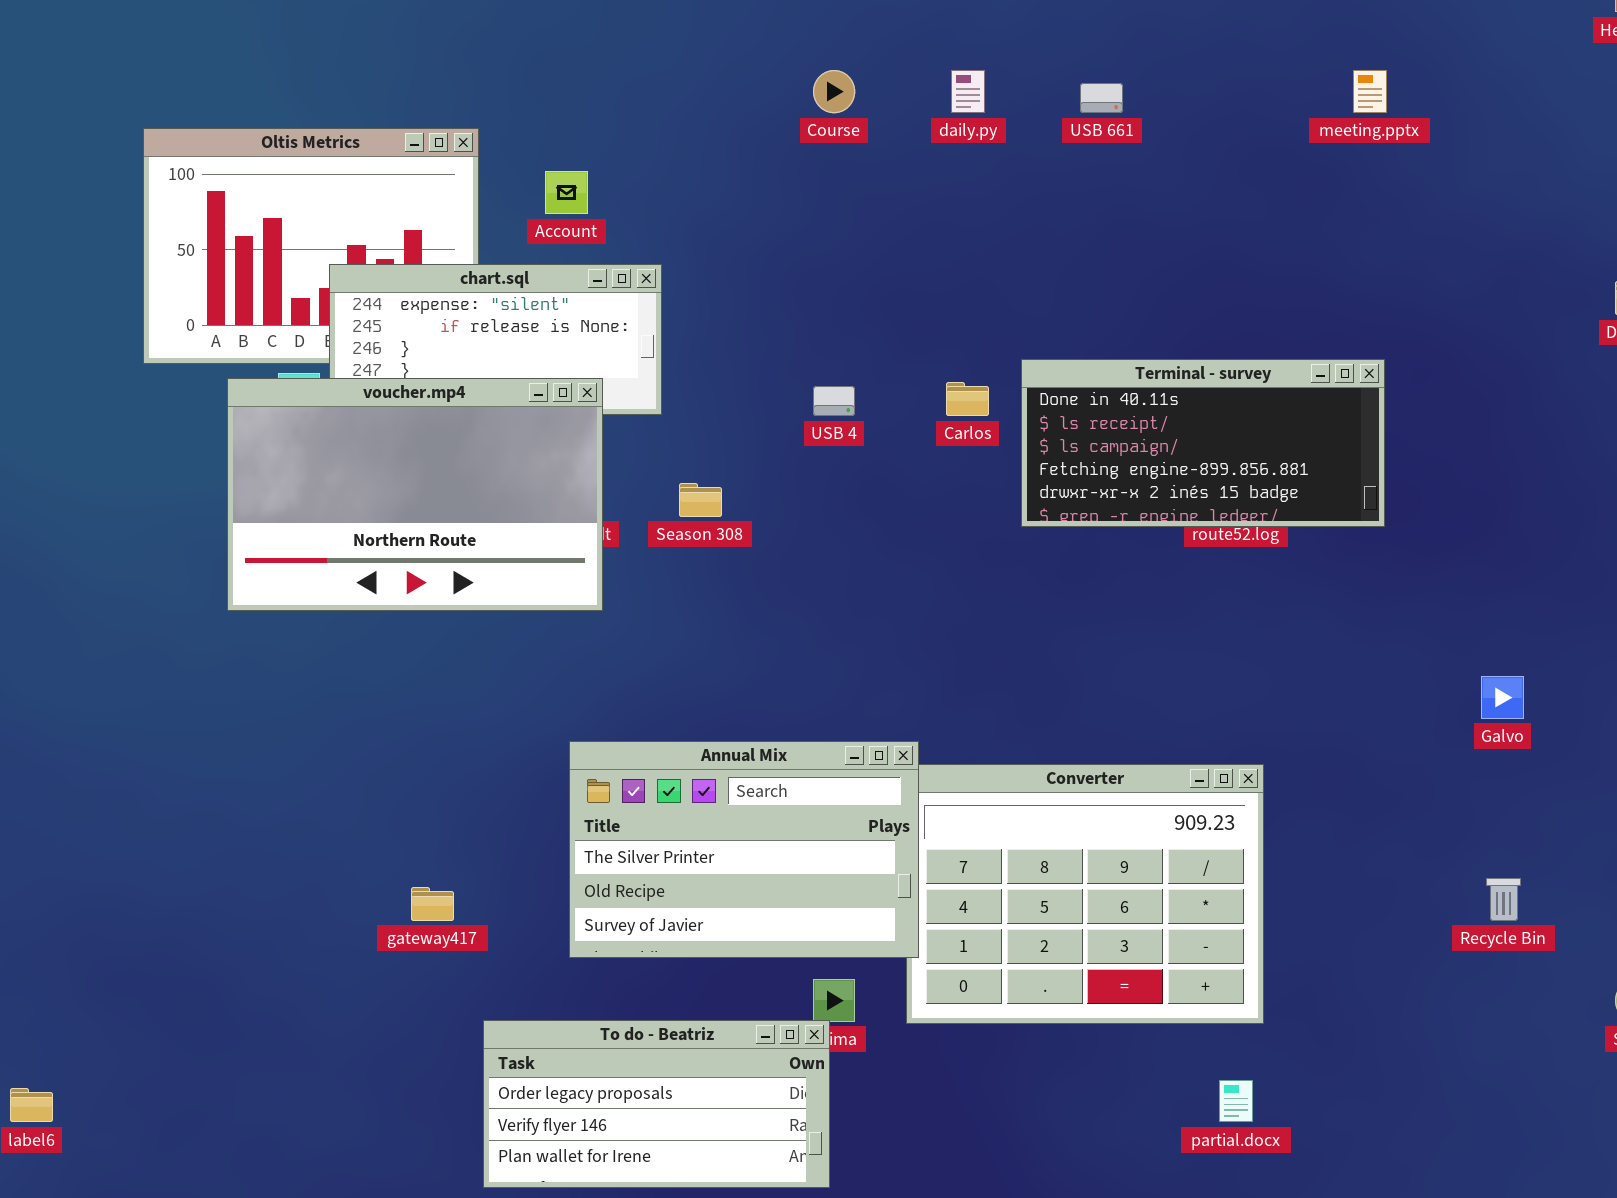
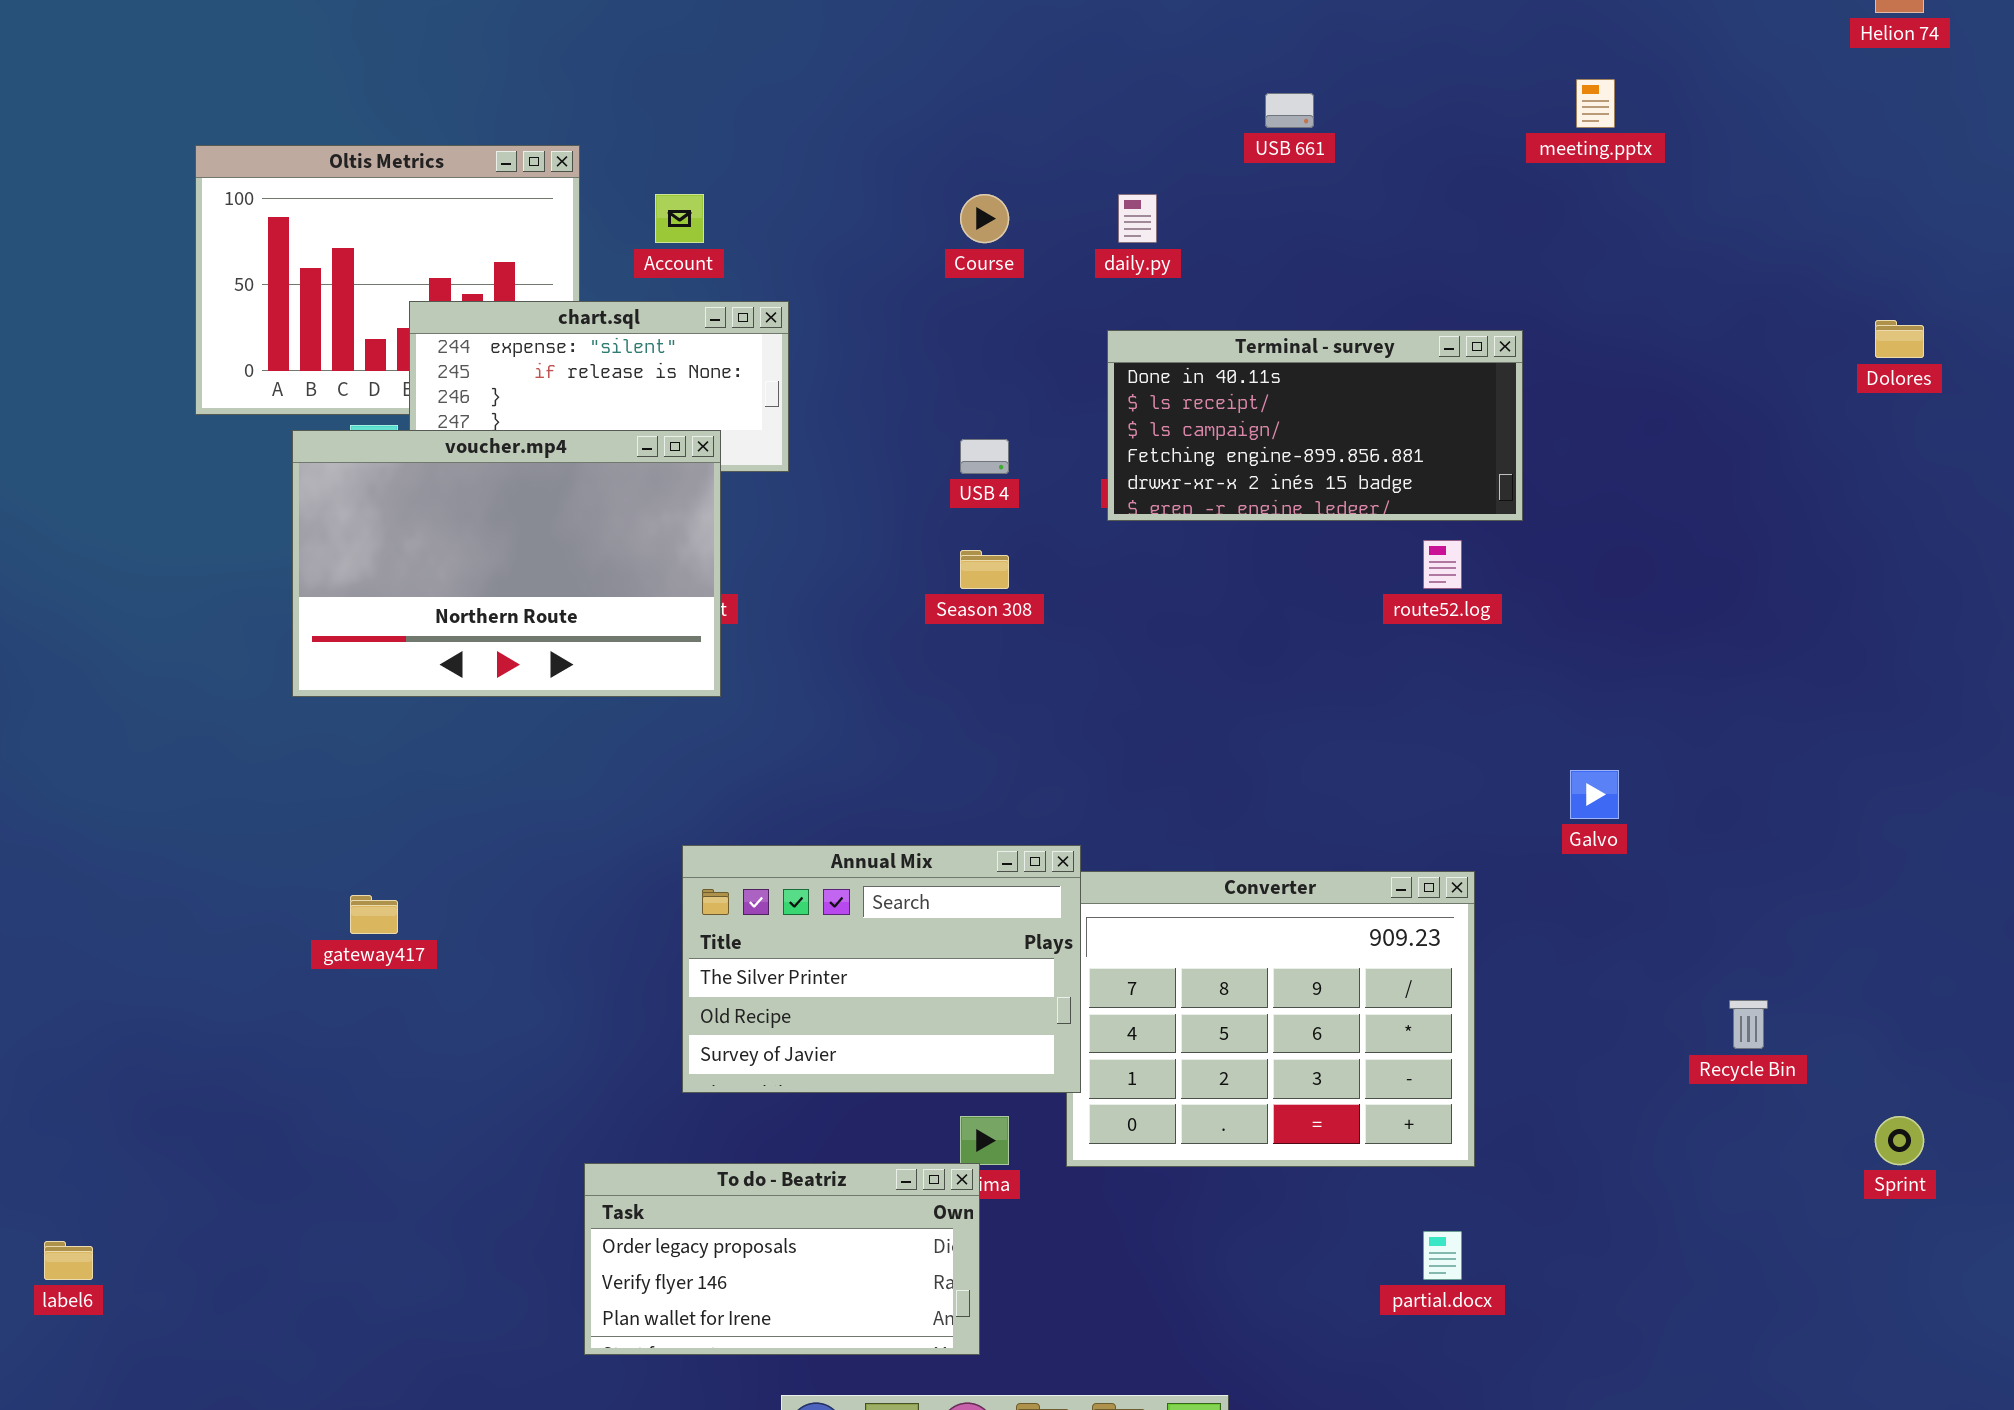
Course: [813,70,855,113] -> [960,194,1009,243], moved
daily.py: [951,70,985,113] -> [1118,194,1157,243], moved
Terminal - survey: [1021,359,1385,527] -> [1107,330,1523,521], moved
Season 308: [679,483,722,517] -> [960,550,1009,589], moved
Galvo: [1481,676,1524,719] -> [1570,770,1619,819], moved
gateway417: [411,887,454,921] -> [350,895,398,934], moved

